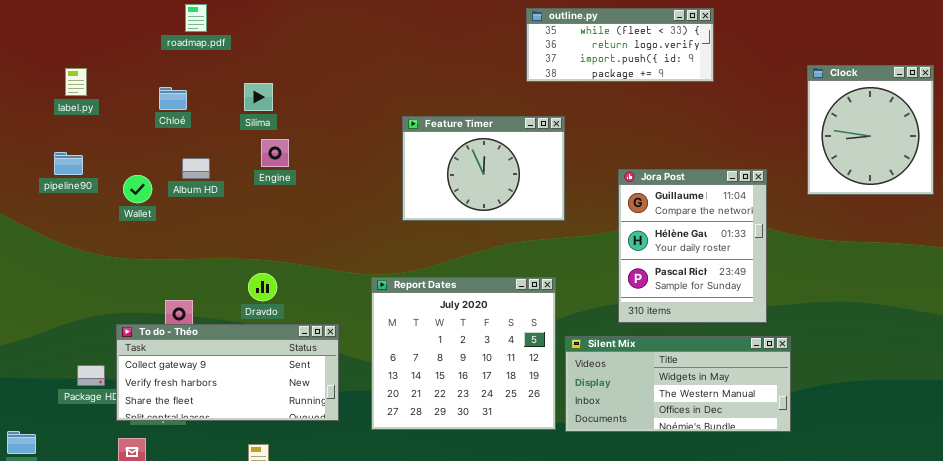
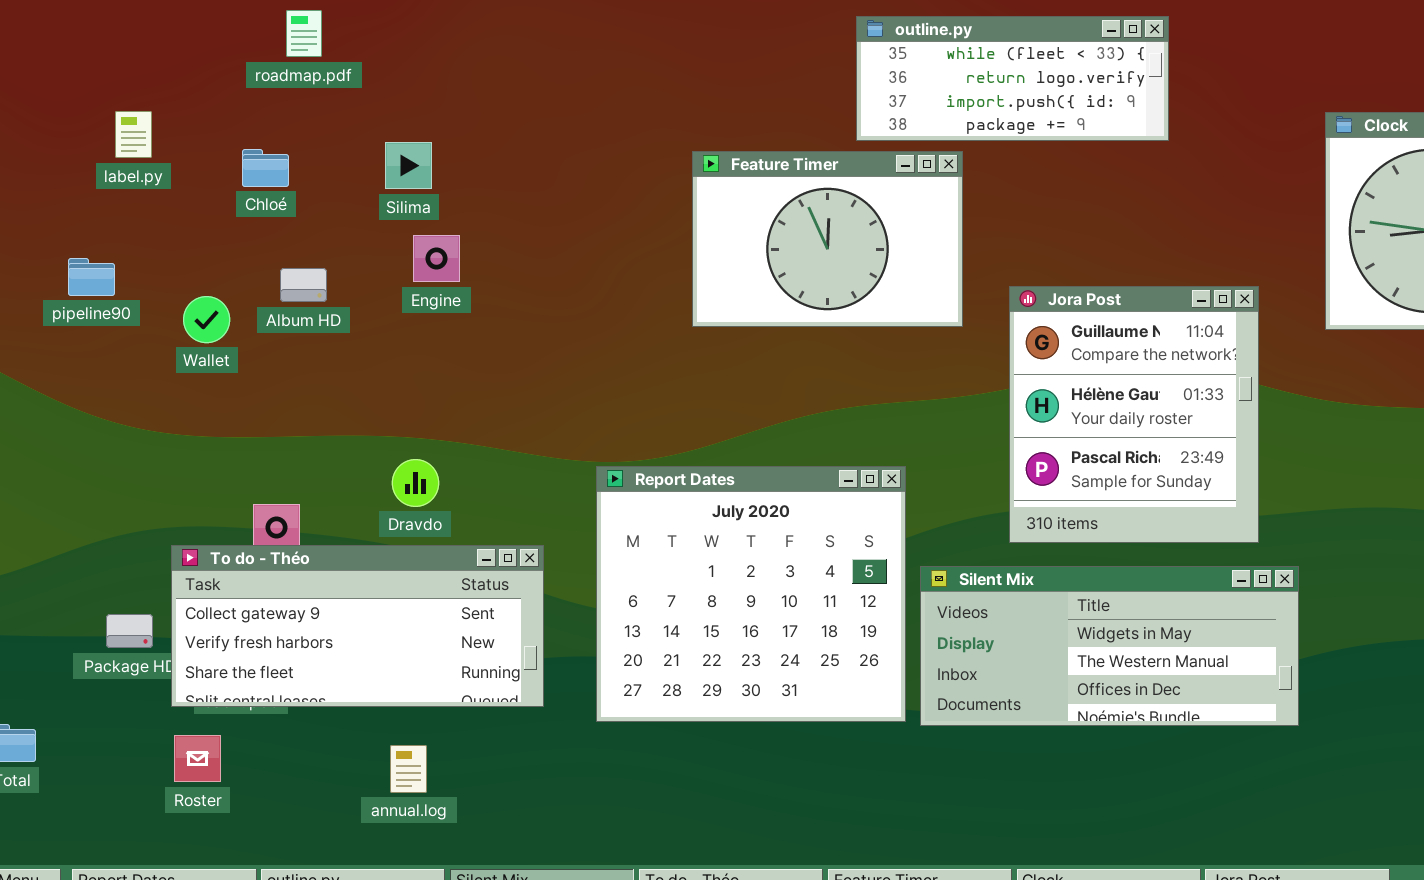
label.py: [65,68,87,96] -> [115,111,152,158], moved
Feature Timer: [402,116,565,221] -> [692,151,963,327], moved

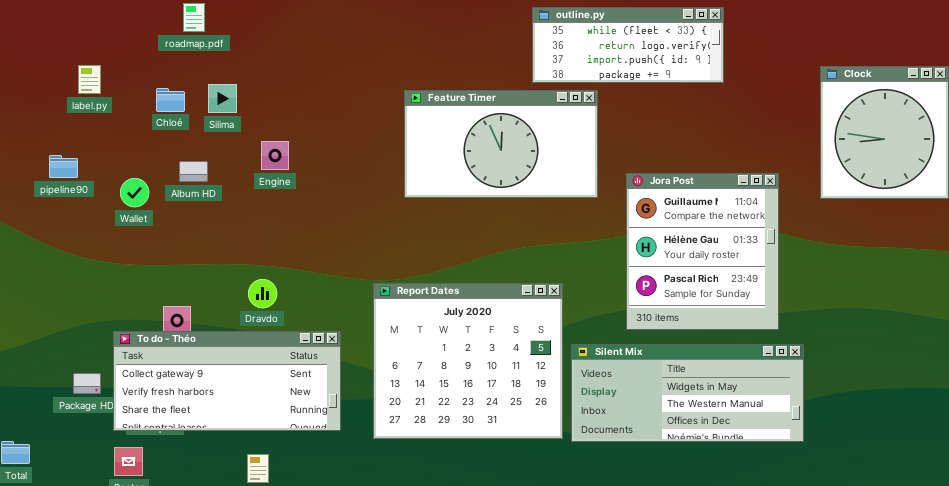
Silima: [385,142,432,189] -> [208,84,237,113], moved
Feature Timer: [692,151,963,327] -> [404,90,598,198], resized

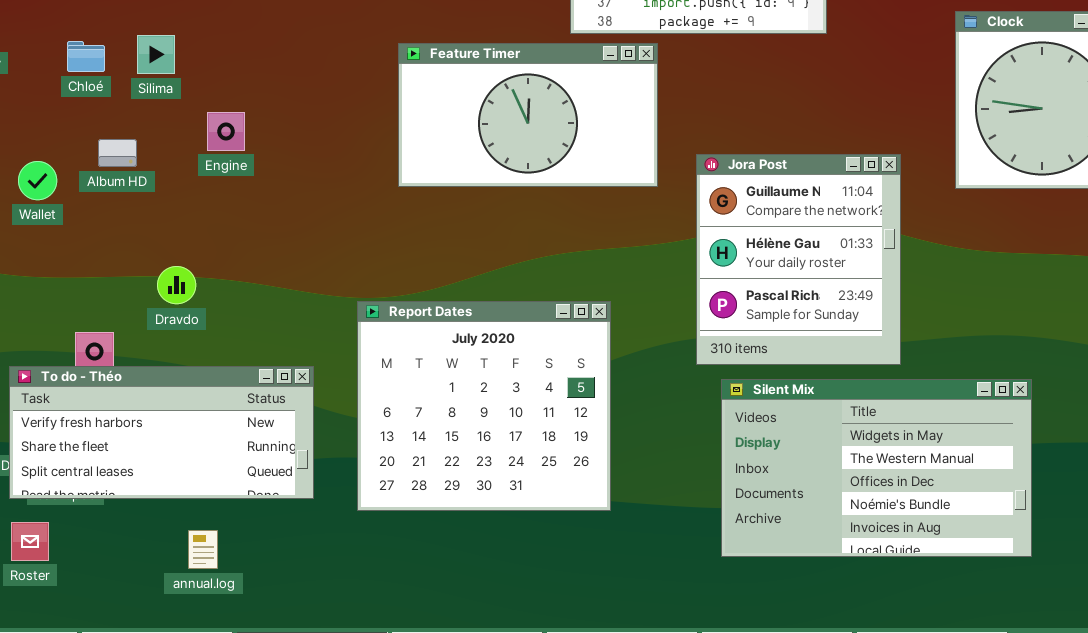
Dravdo: [248,279,277,308] -> [157,266,196,304], moved
To do - Théo: [113,331,341,431] -> [9,366,314,499], scrolled down 1 row
Silent Mix: [571,344,804,442] -> [721,379,1032,557], moved, resized

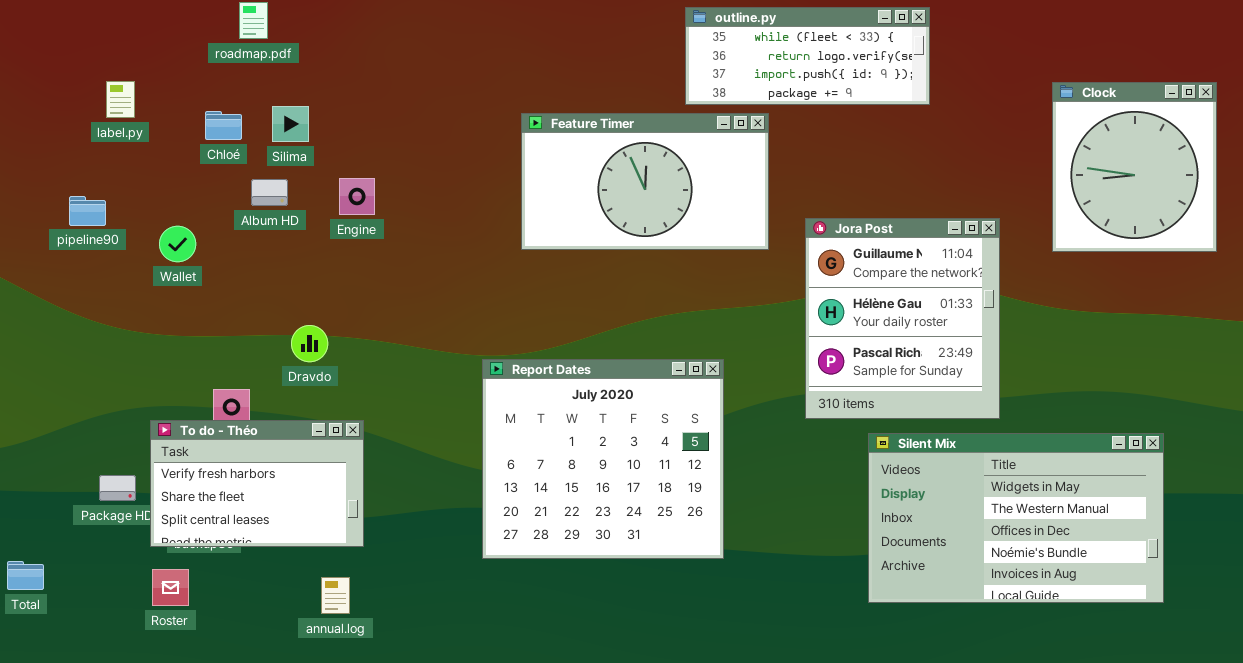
Album HD: [98,139,137,167] -> [251,179,288,206], moved
To do - Théo: [9,366,314,499] -> [150,420,364,547], resized
Silent Mix: [721,379,1032,557] -> [868,433,1164,603], moved

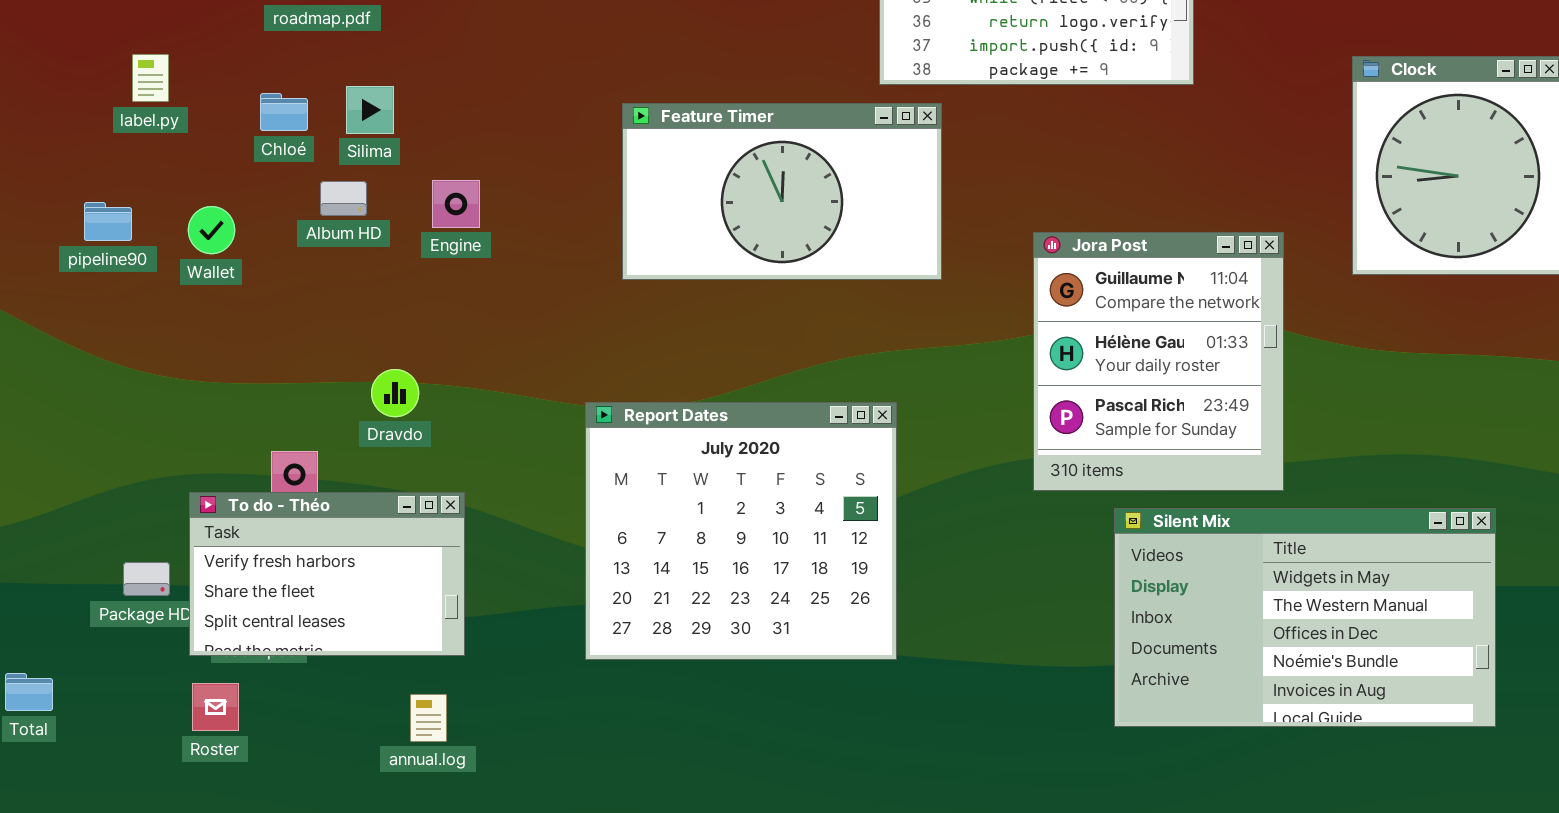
Feature Timer: [521,113,769,250] -> [622,103,942,280], moved
Wallet: [159,226,196,262] -> [188,206,235,254], moved
Report Dates: [482,359,724,559] -> [585,402,897,660], moved

